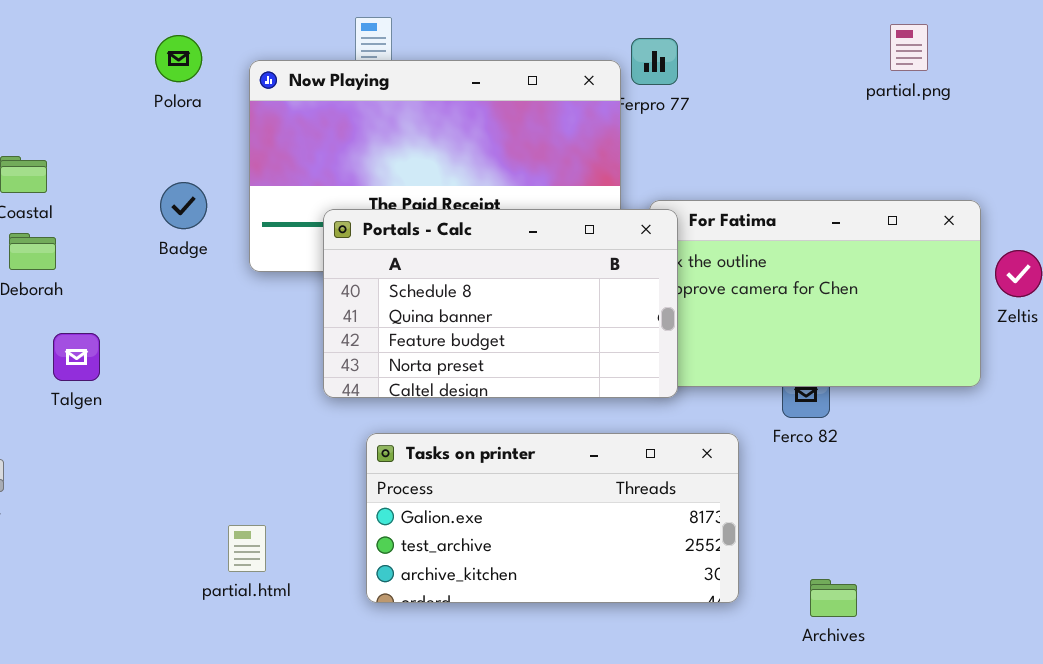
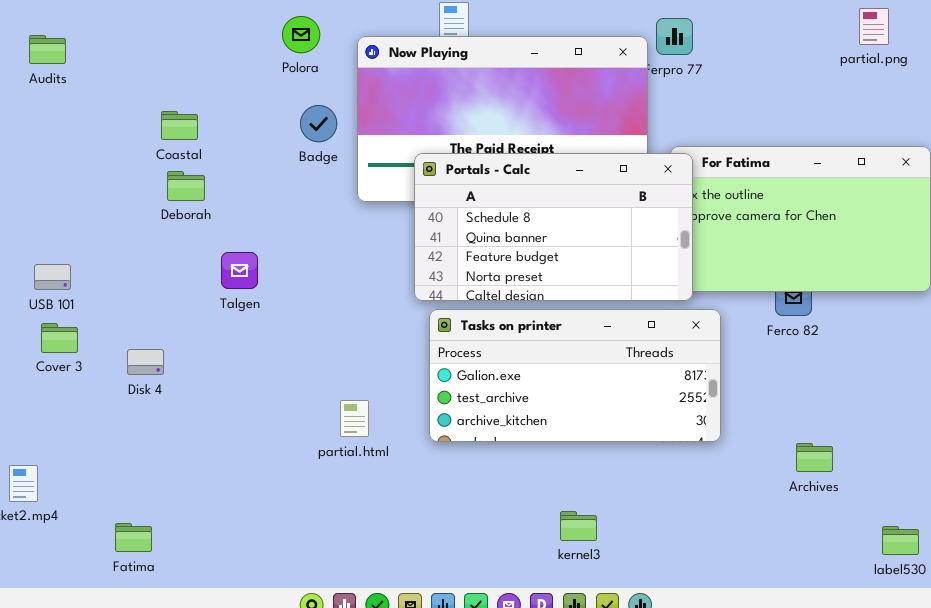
Badge: [160,182,207,229] -> [300,105,337,142], moved
Talgen: [53,333,100,381] -> [221,252,258,289], moved
Tasks on printer: [366,433,739,603] -> [429,309,721,442], moved

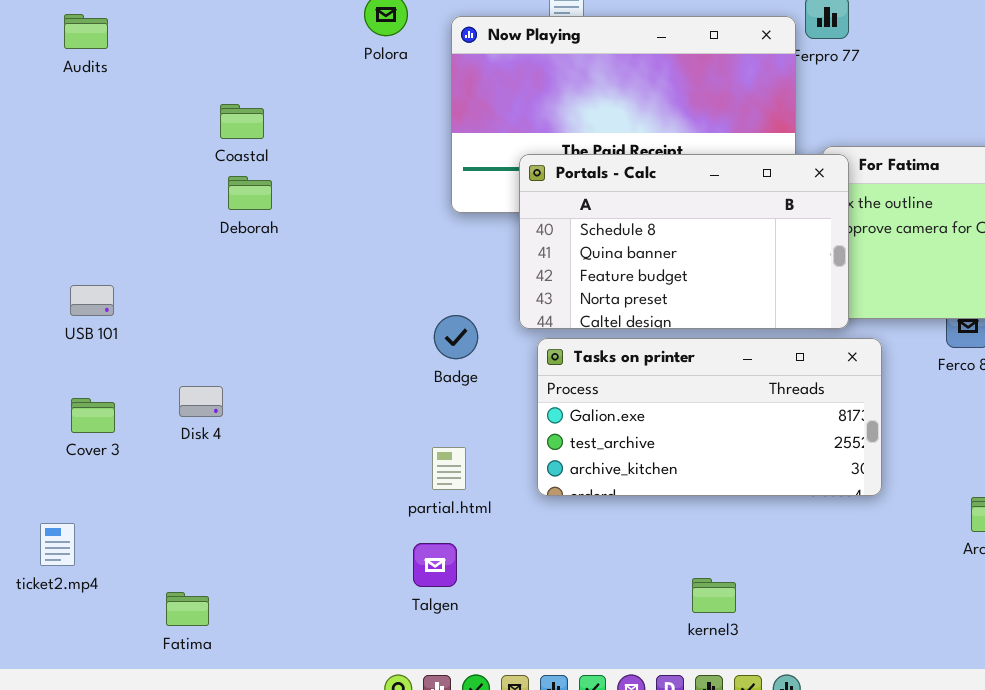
Badge: [300,105,337,142] -> [434,315,478,359], moved
Talgen: [221,252,258,289] -> [413,543,457,587], moved
Cover 3: [41,323,78,353] -> [71,398,115,433], moved

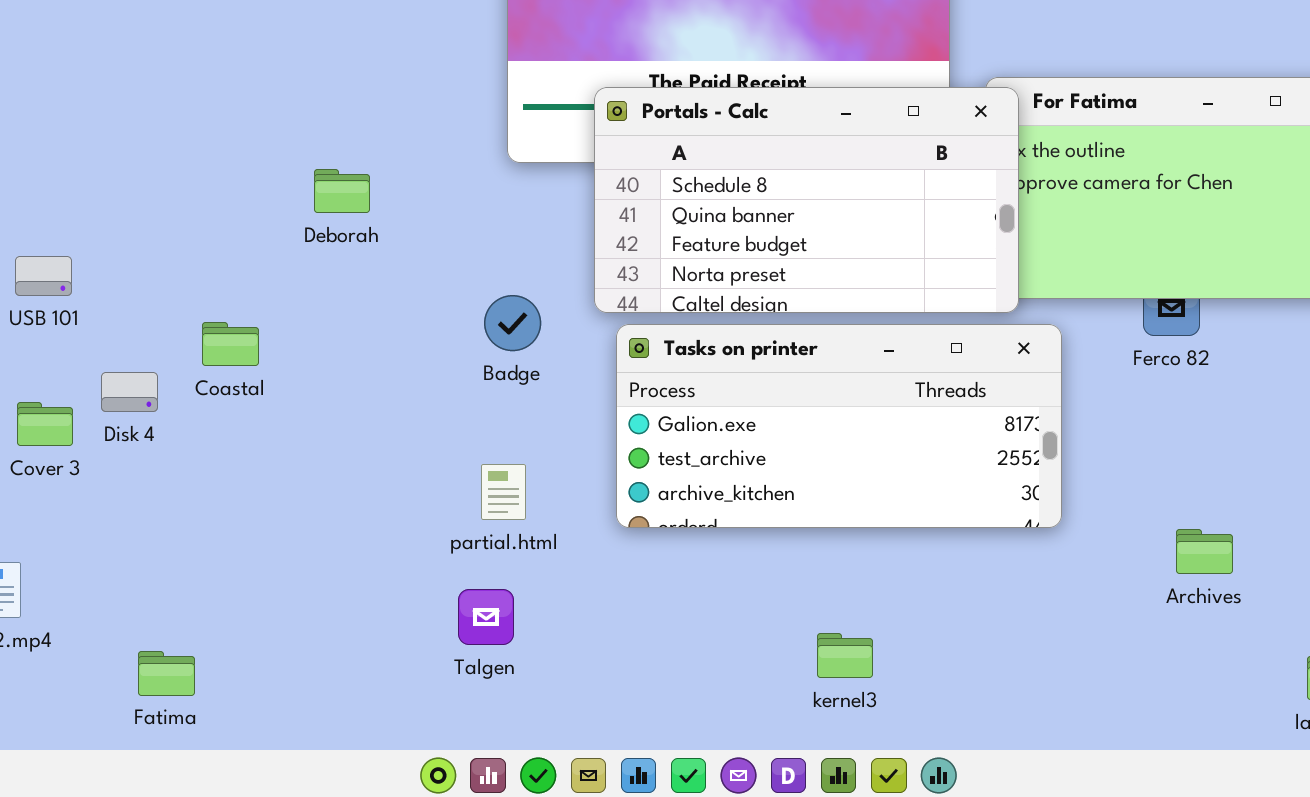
Coastal: [220,104,264,139] -> [202,322,259,366], moved
Deborah: [228,176,272,210] -> [314,169,370,213], moved
Disk 4: [179,386,223,417] -> [101,372,158,412], moved

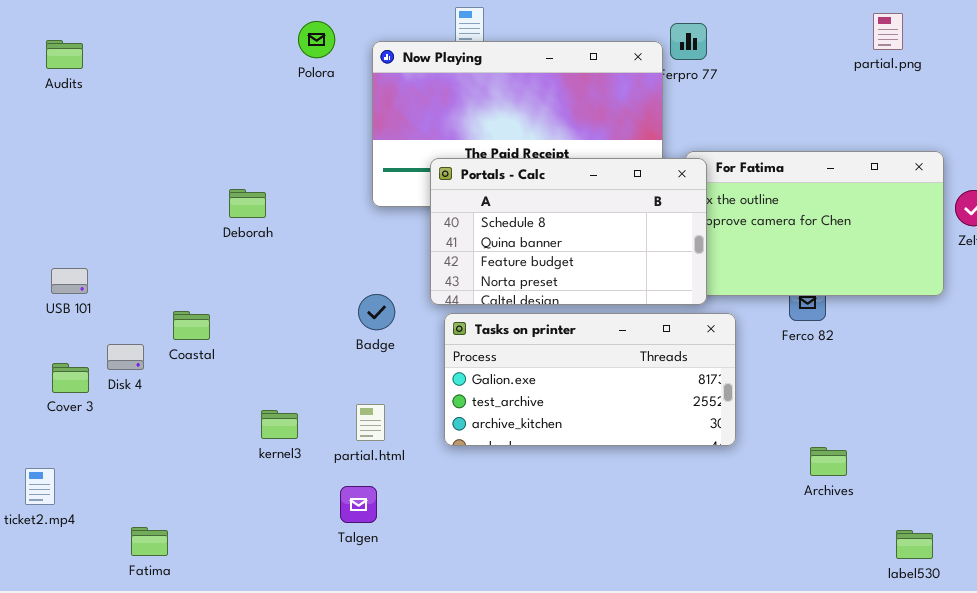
Deborah: [314,169,370,213] -> [229,189,266,218], moved
kernel3: [817,633,873,678] -> [261,410,298,439], moved

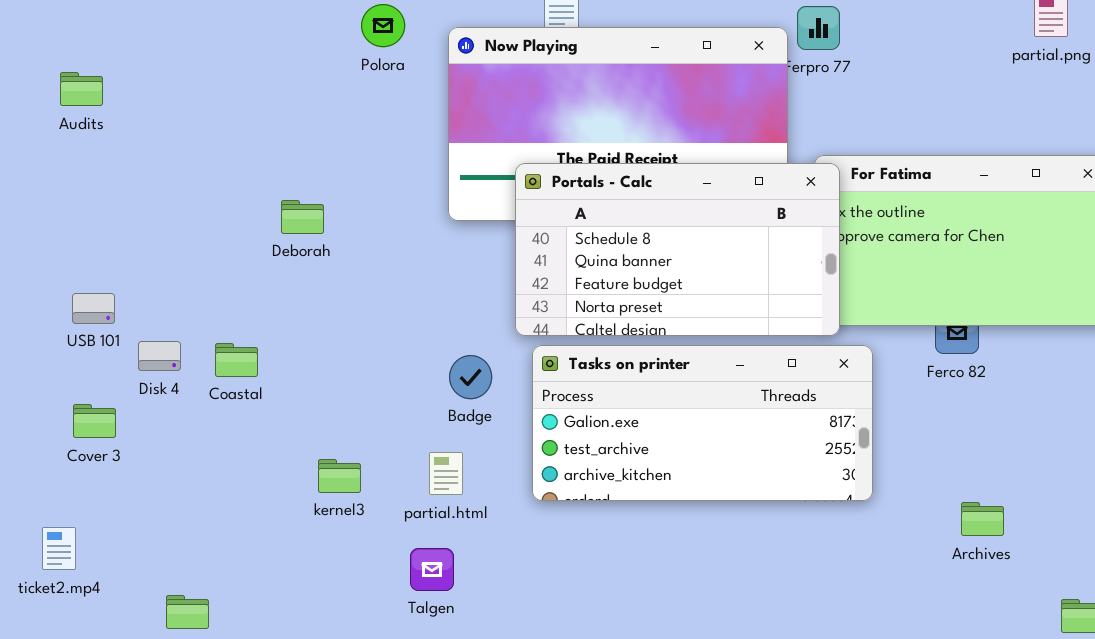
Audits: [46,40,83,69] -> [60,72,103,106], moved
Badge: [358,294,395,330] -> [449,355,492,399], moved
Disk 4: [107,344,144,370] -> [138,341,181,371], moved

